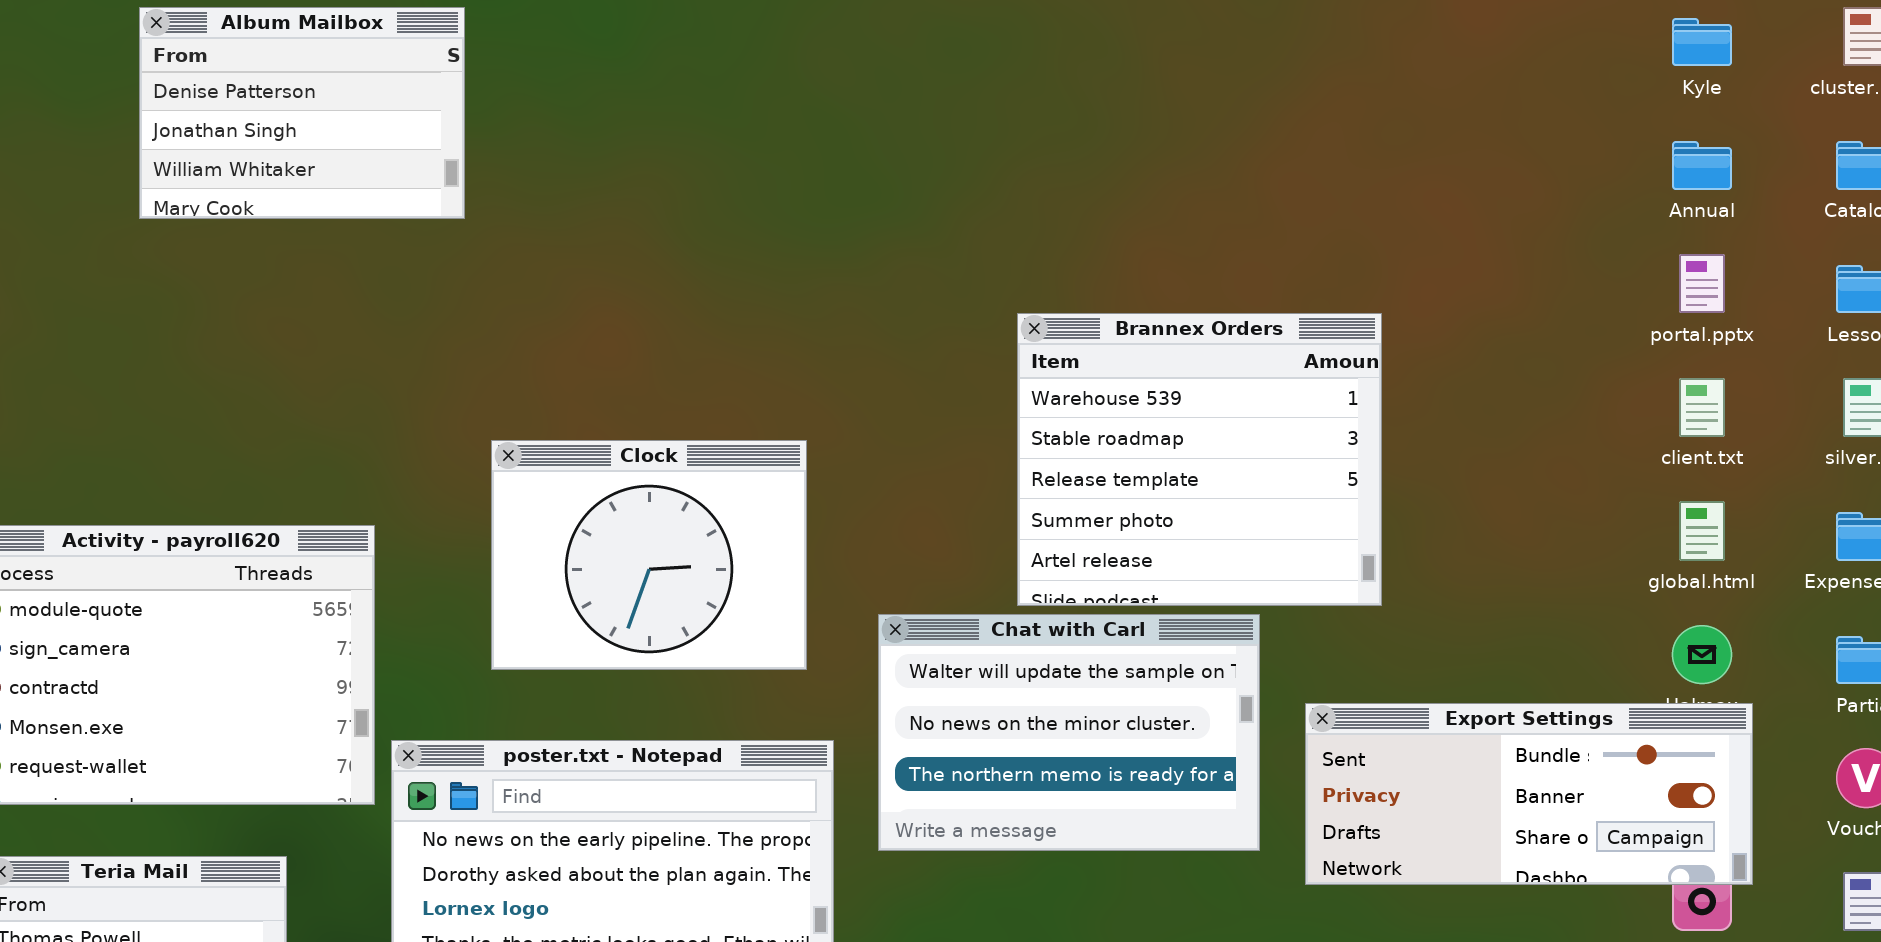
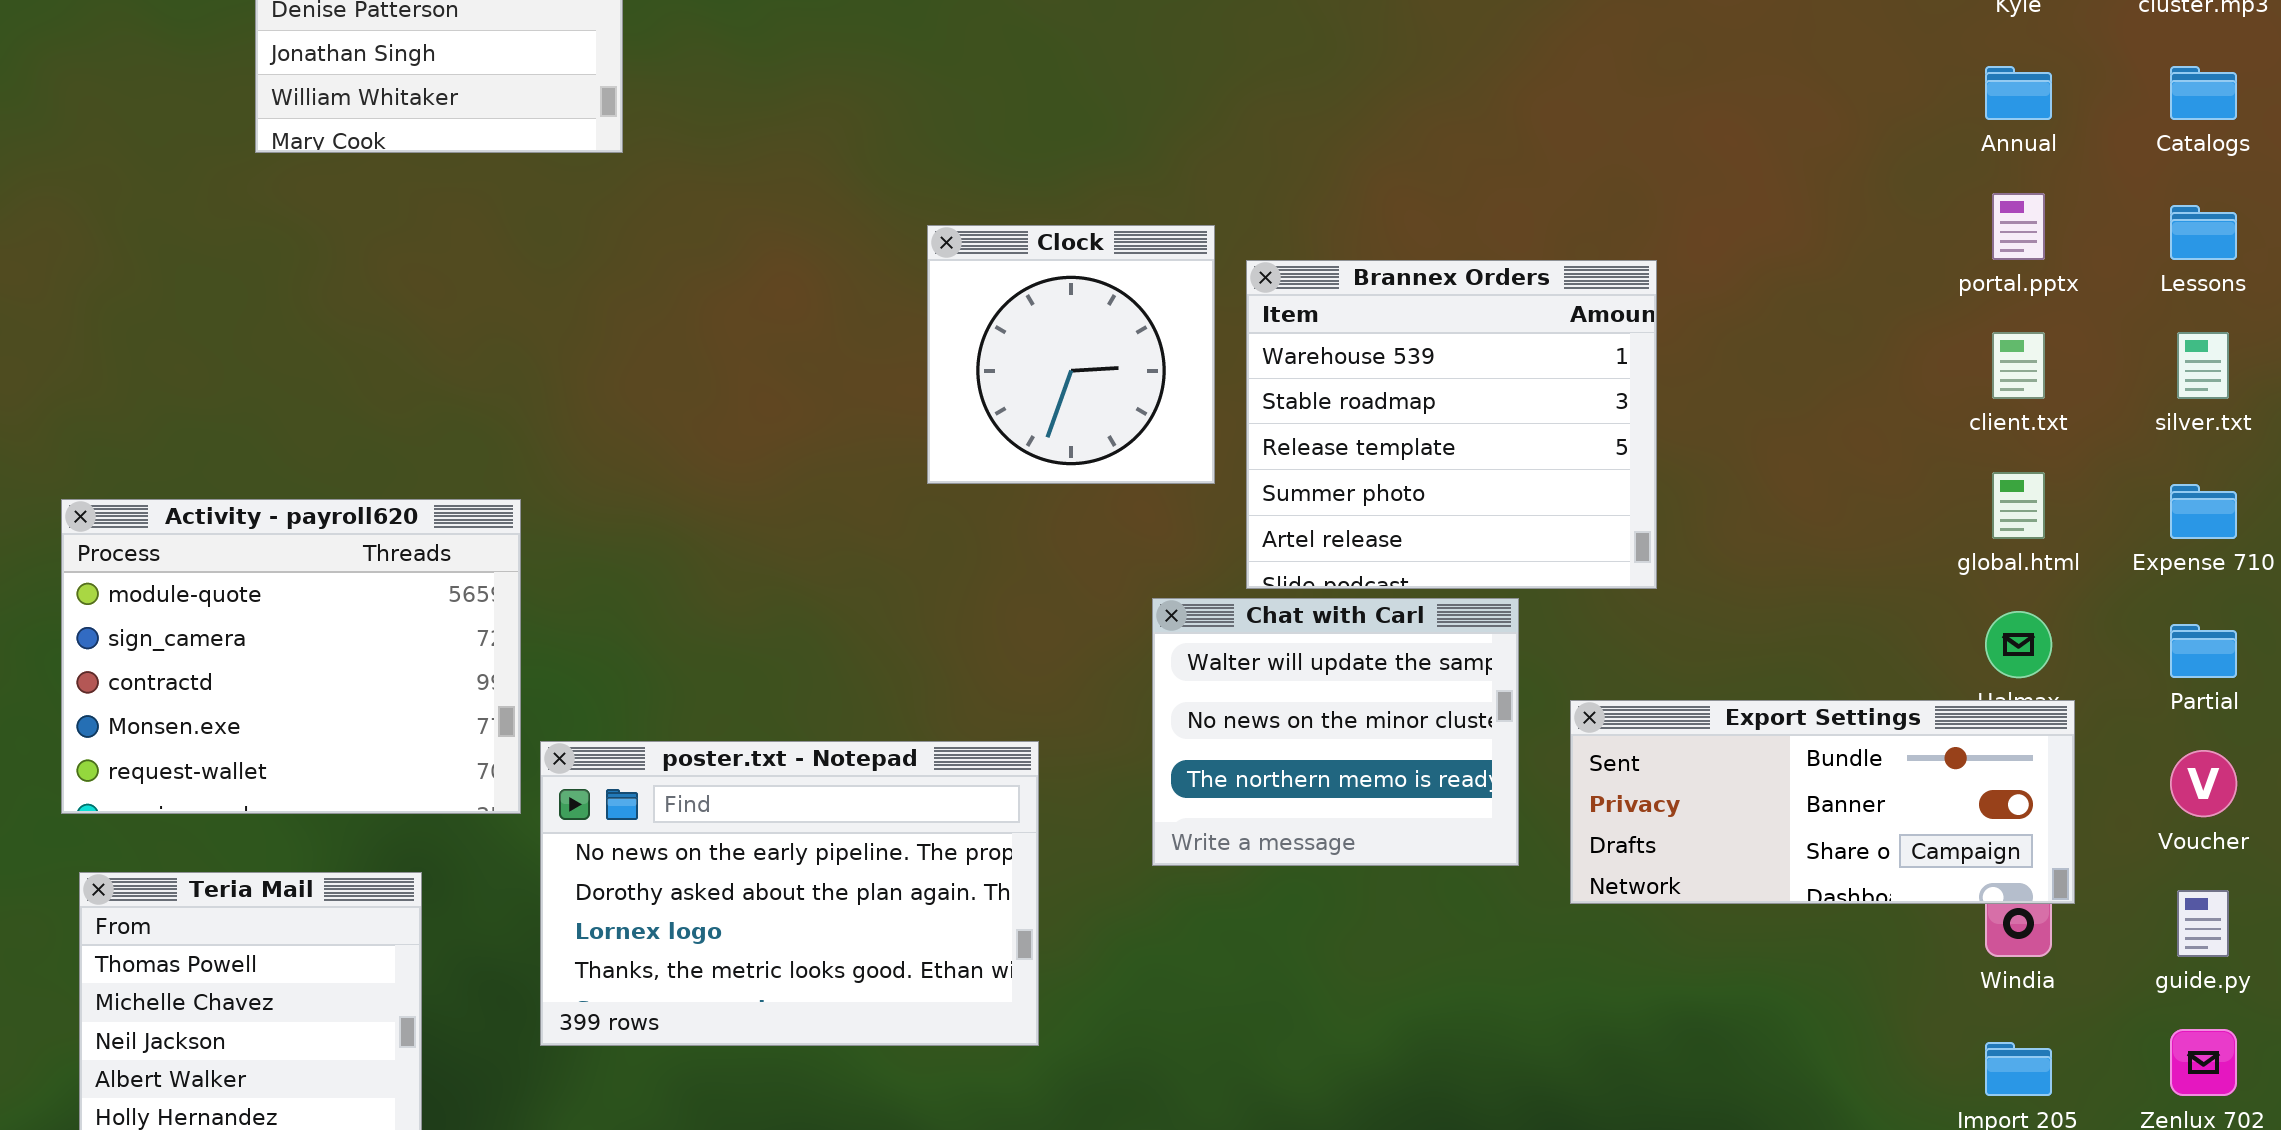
Clock: [491,440,807,670] -> [927,225,1215,484], moved, resized
Chat with Carl: [878,614,1260,851] -> [1152,598,1519,866], resized

